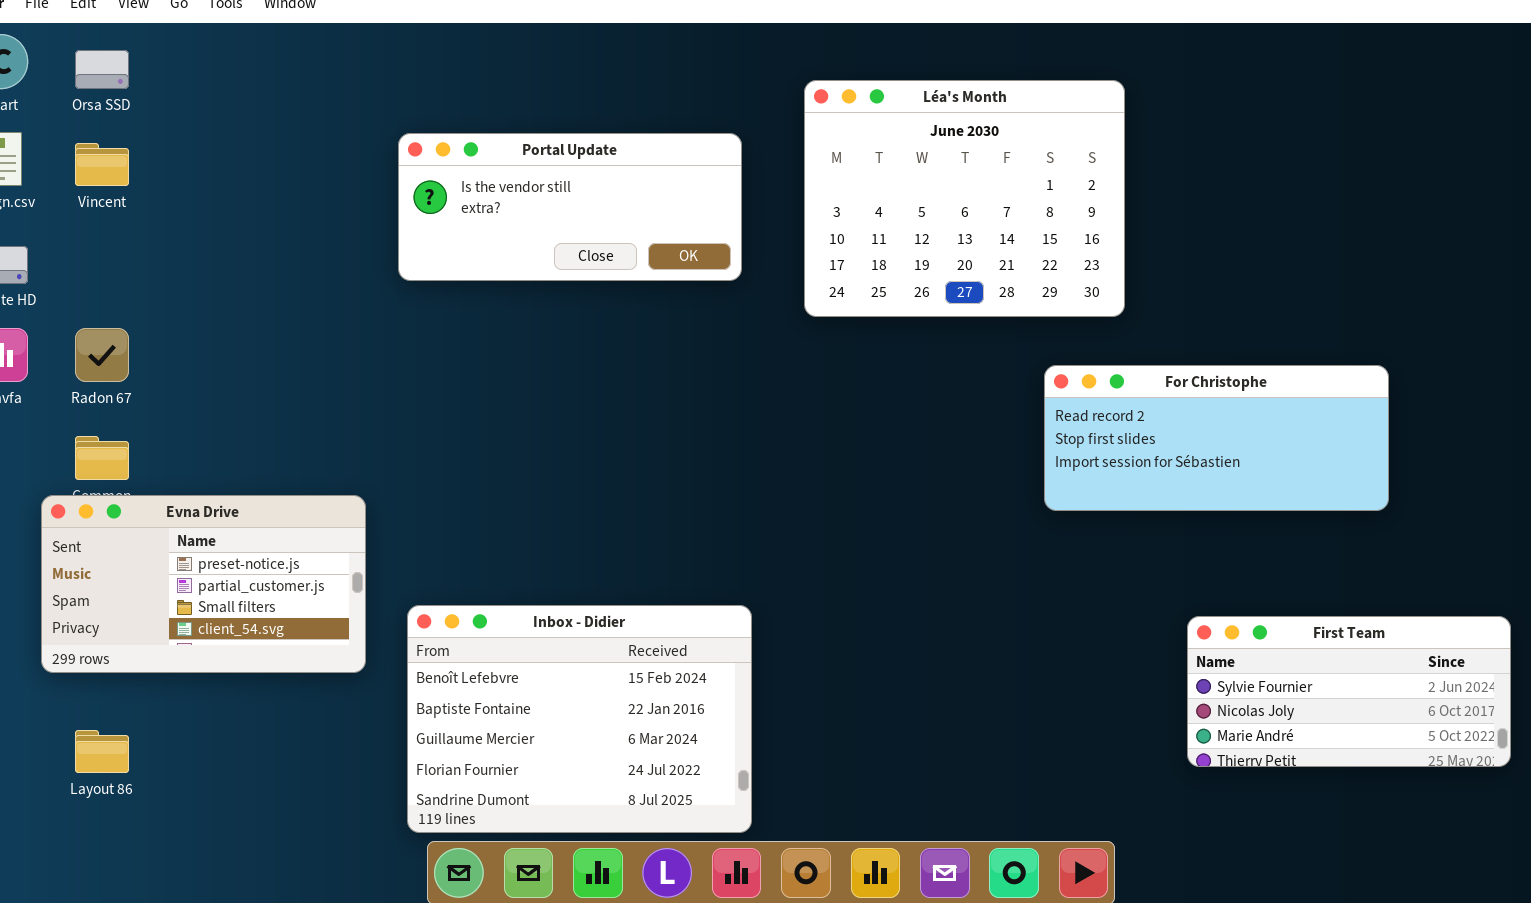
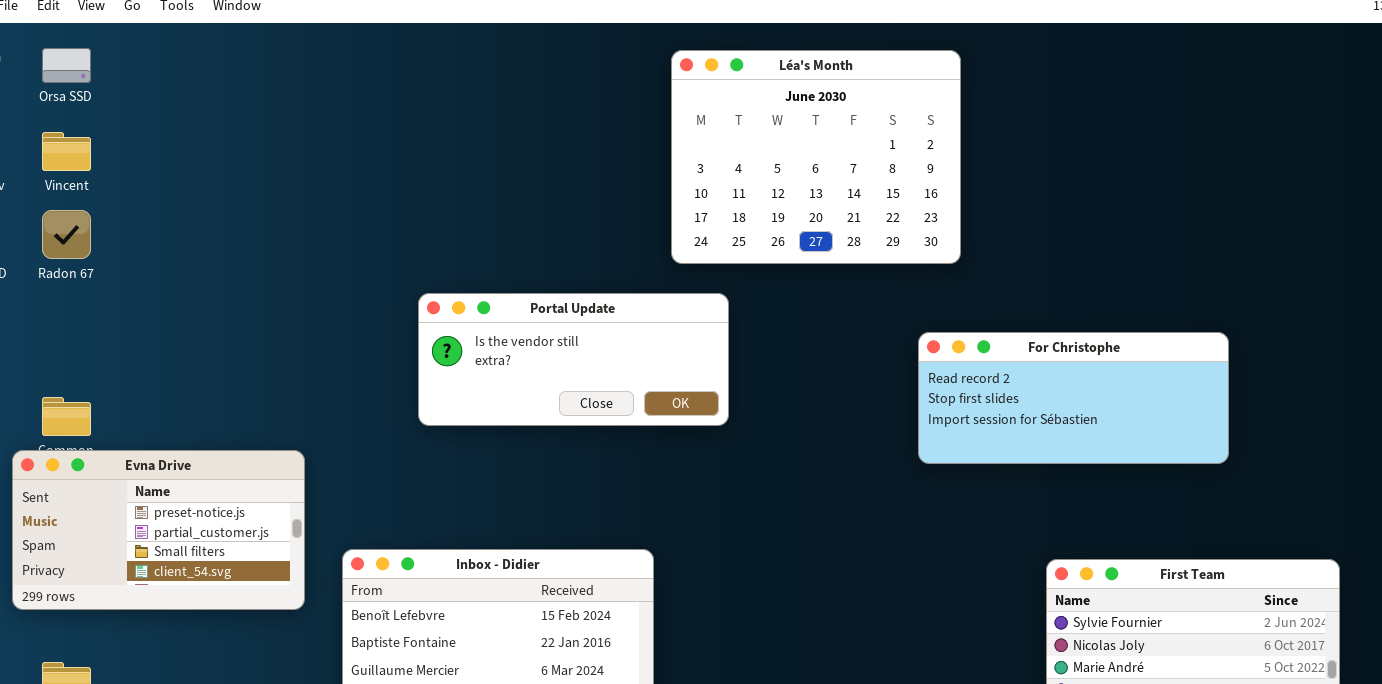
Léa's Month: [804,80,1125,317] -> [671,50,961,264], moved
Portal Update: [398,133,742,281] -> [418,293,729,426], moved
Radon 67: [75,328,129,382] -> [42,210,91,259], moved

